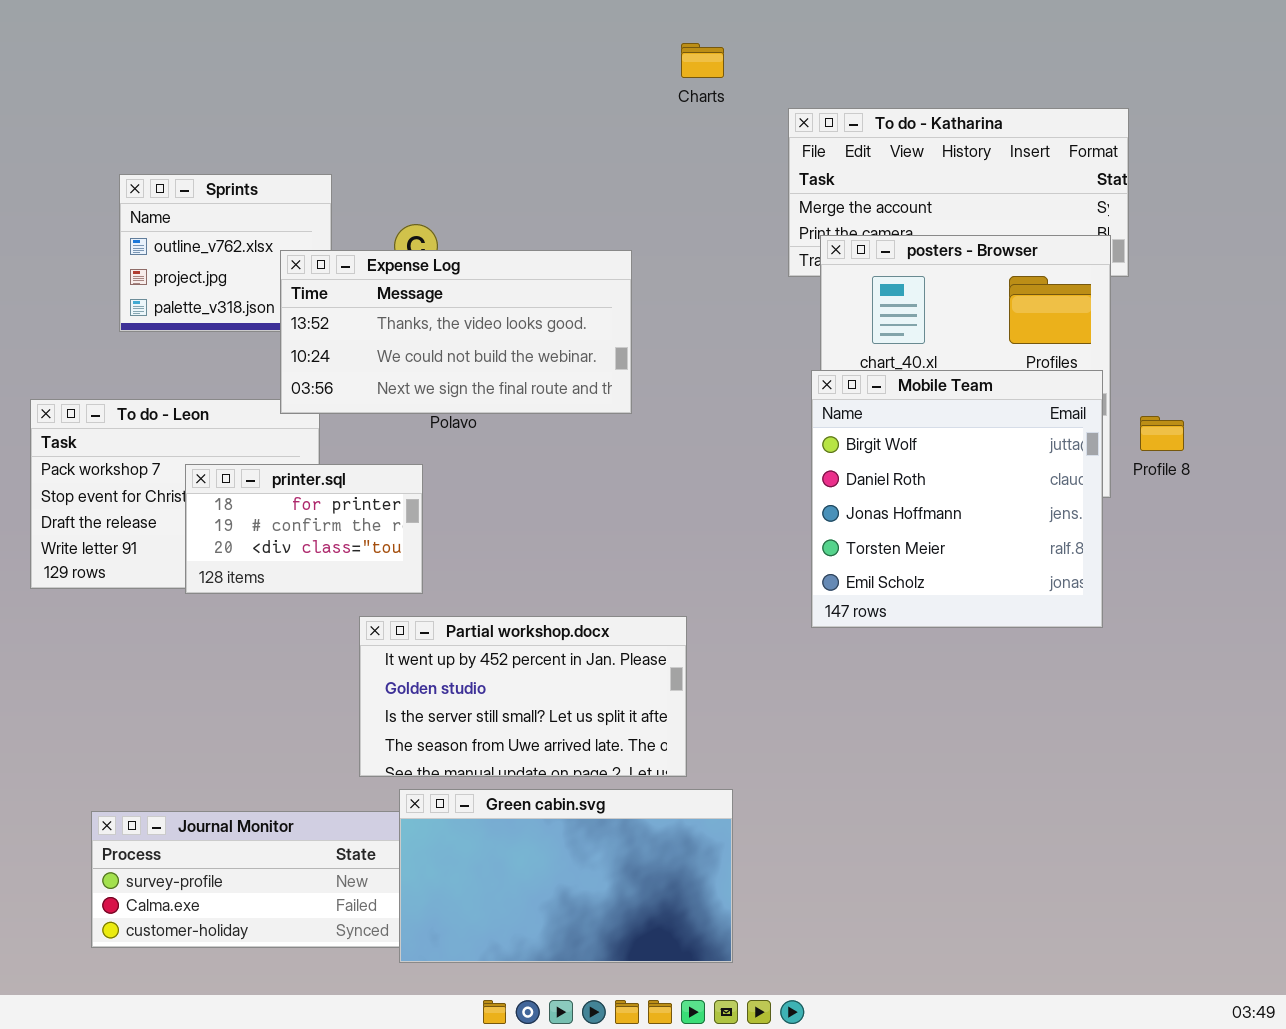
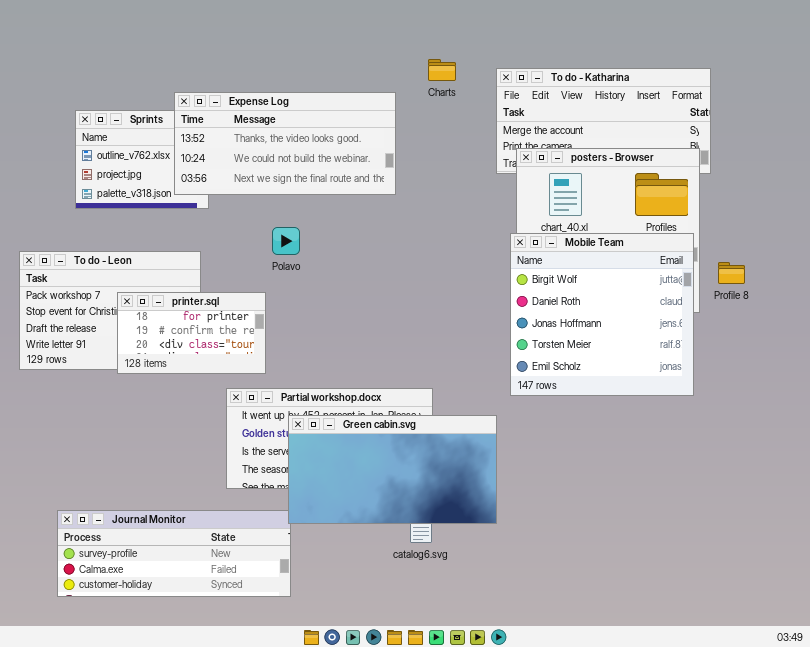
Charts: [681,43,724,78] -> [428,59,456,81], moved
Expense Log: [280,250,632,414] -> [174,92,396,195], moved
Green cabin.svg: [399,789,733,963] -> [288,415,497,524], moved

